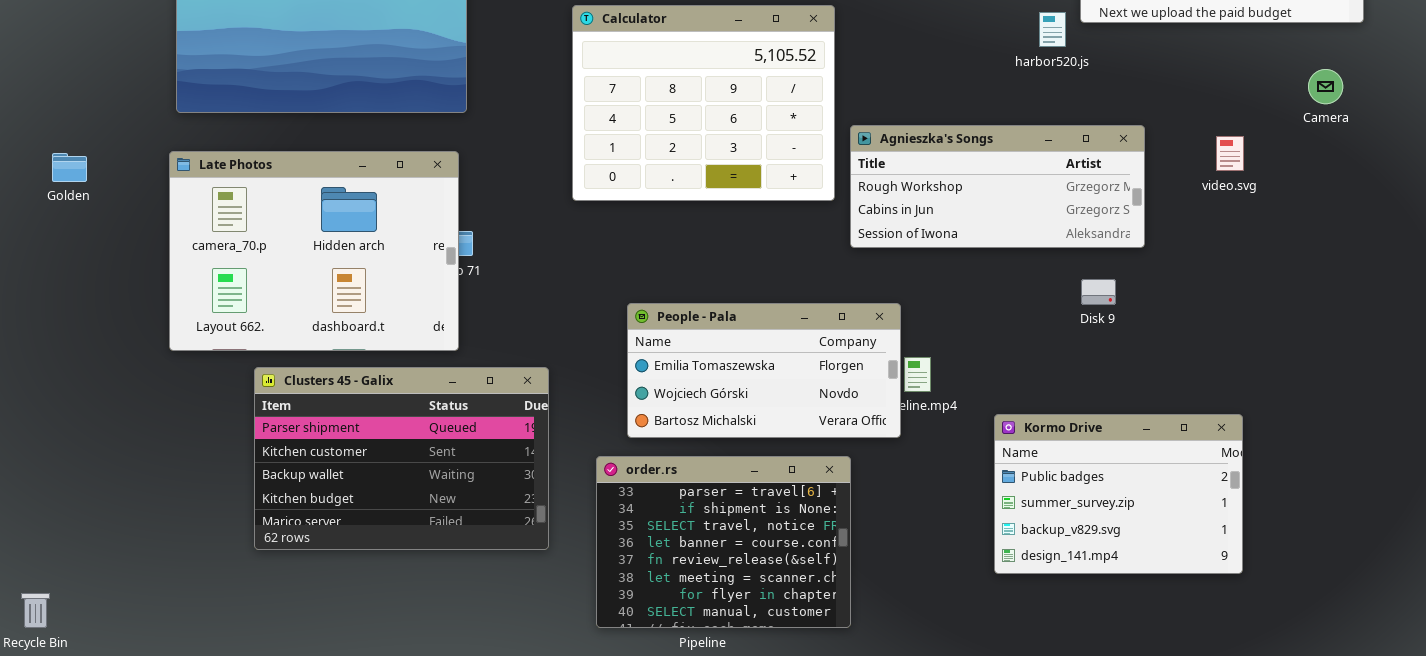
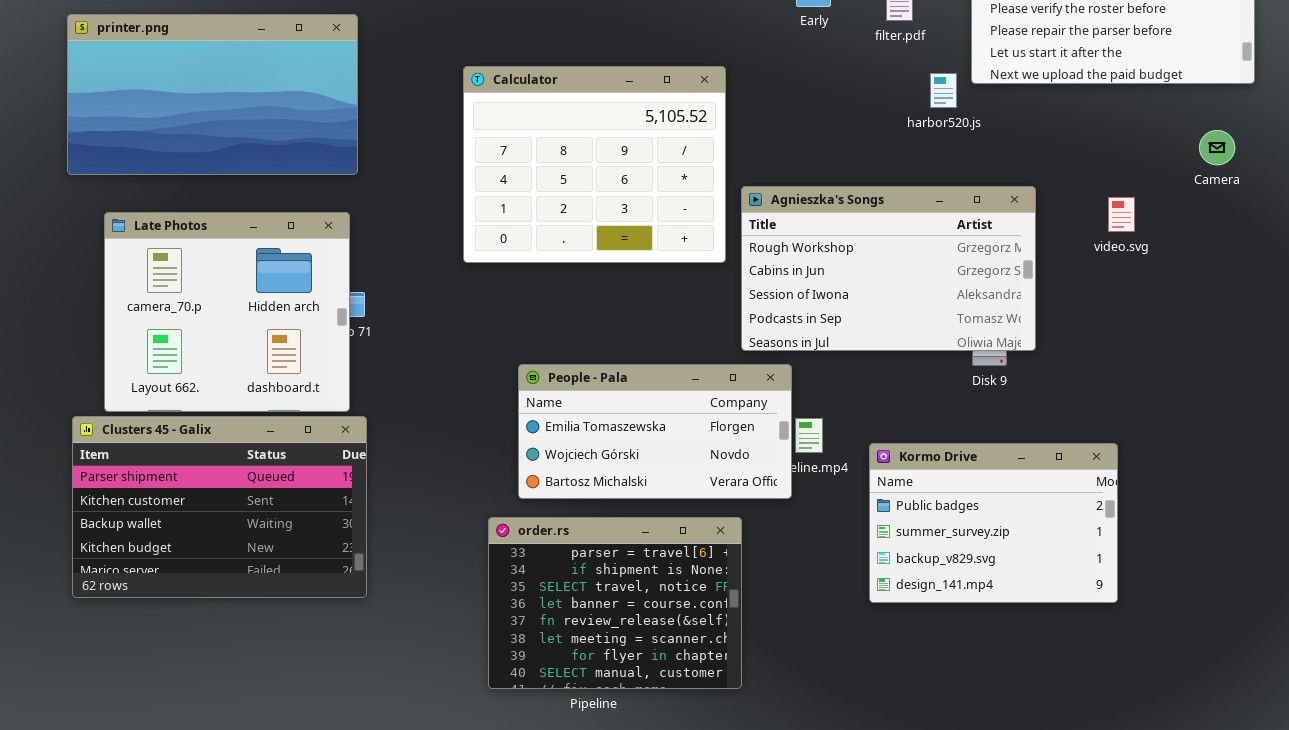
Agnieszka's Songs: [850,125,1145,248] -> [741,186,1036,351], resized
Late Photos: [169,151,459,351] -> [104,212,350,412], resized
Clusters 45 - Galix: [254,367,549,550] -> [72,416,367,598], moved
Kormo Drive: [994,414,1243,574] -> [869,443,1118,603], moved

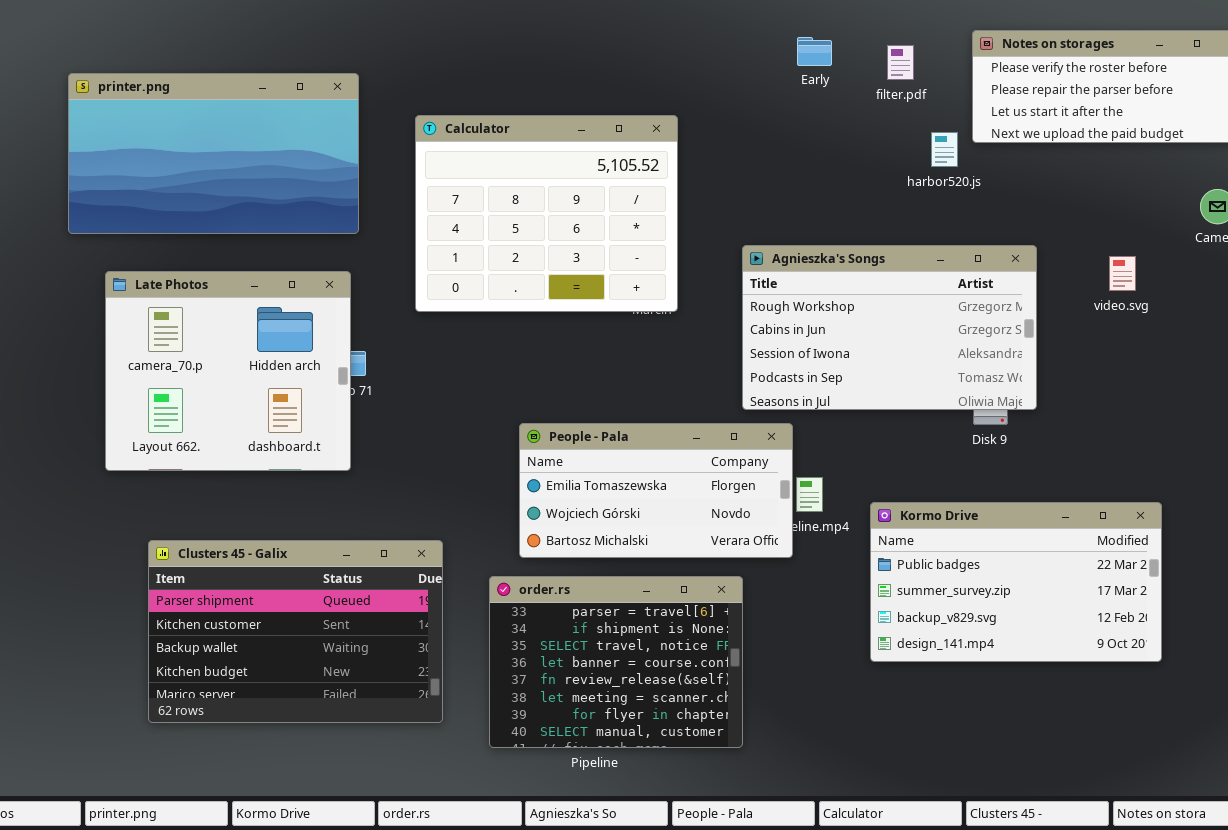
Calculator: [463,66,726,263] -> [415,115,678,312], moved
Clusters 45 - Galix: [72,416,367,598] -> [148,540,443,723], moved
Kormo Drive: [869,443,1118,603] -> [870,502,1162,662], resized

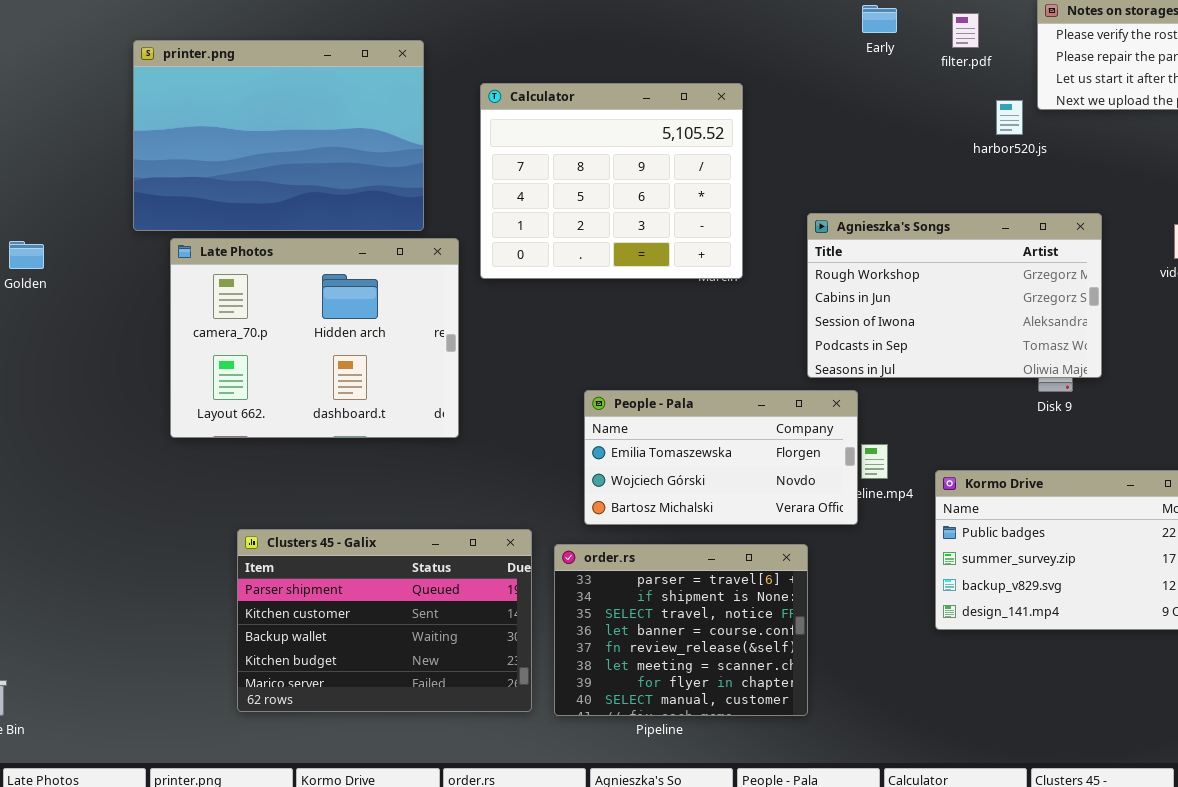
printer.png: [68,73,359,234] -> [133,40,424,231], resized
Late Photos: [105,271,351,471] -> [170,238,459,438], resized
Clusters 45 - Galix: [148,540,443,723] -> [237,529,532,712], moved

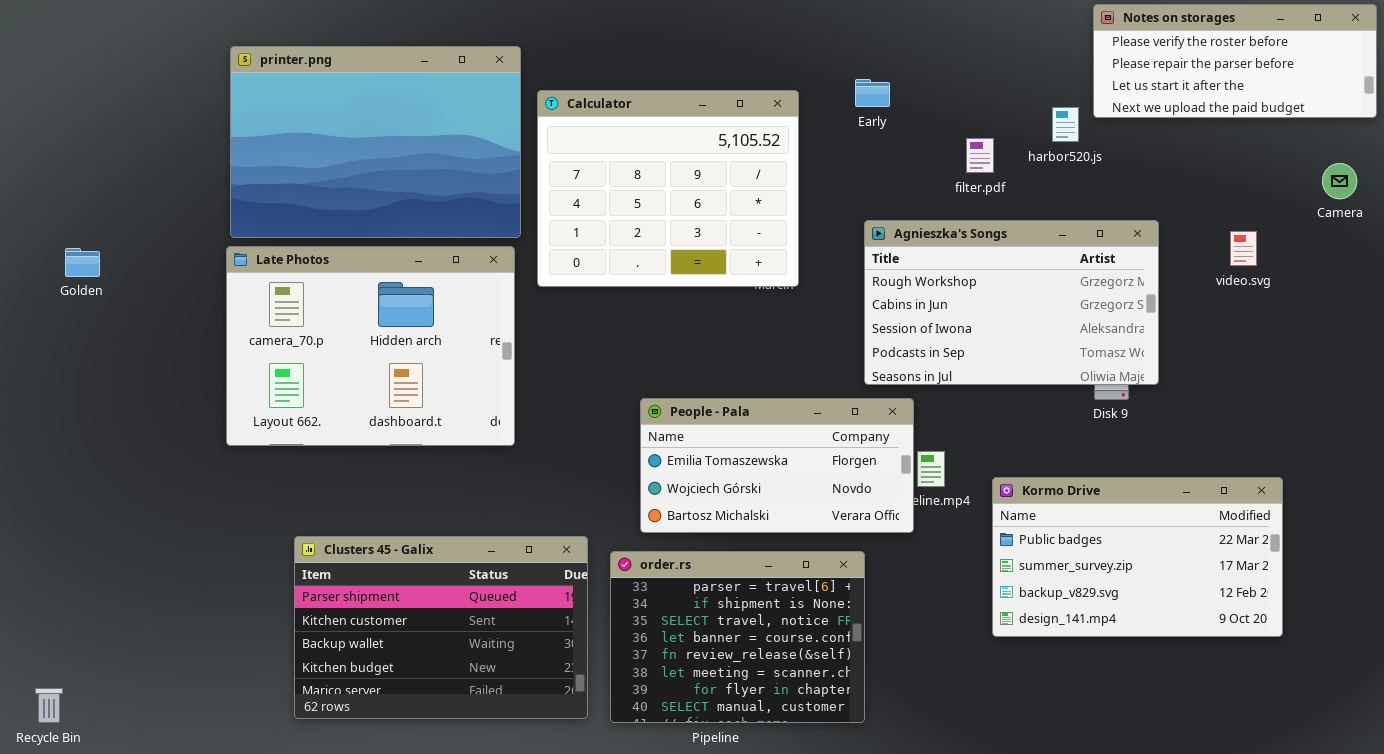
Early: [862,5,897,33] -> [855,79,890,107], moved
filter.pdf: [952,13,979,48] -> [966,138,994,173], moved
printer.png: [133,40,424,231] -> [230,46,521,238], moved

